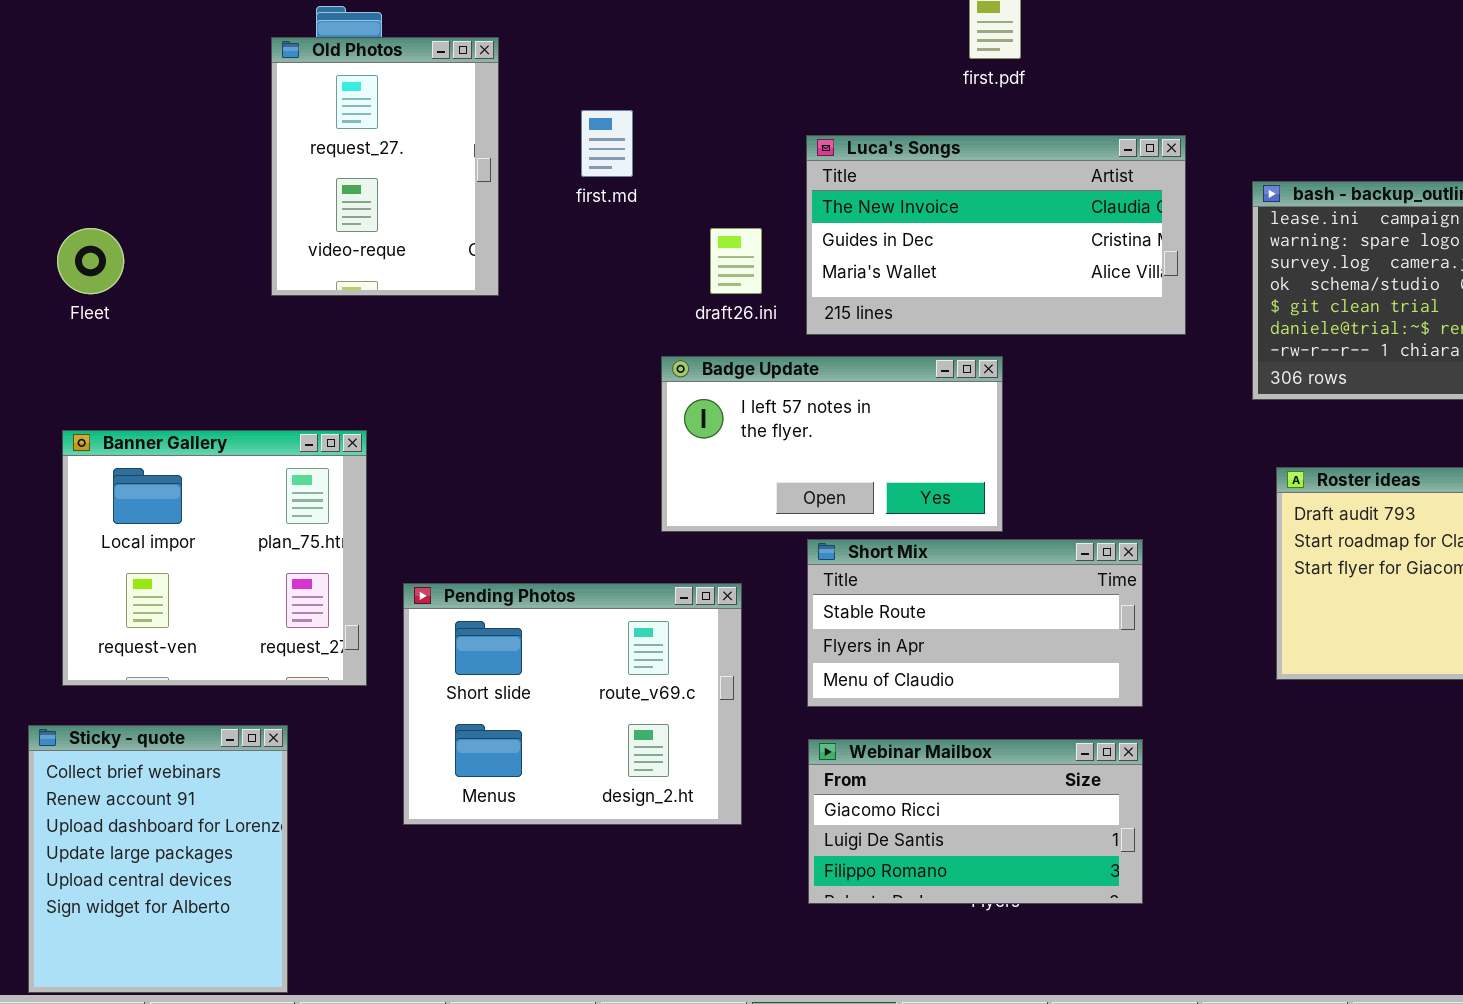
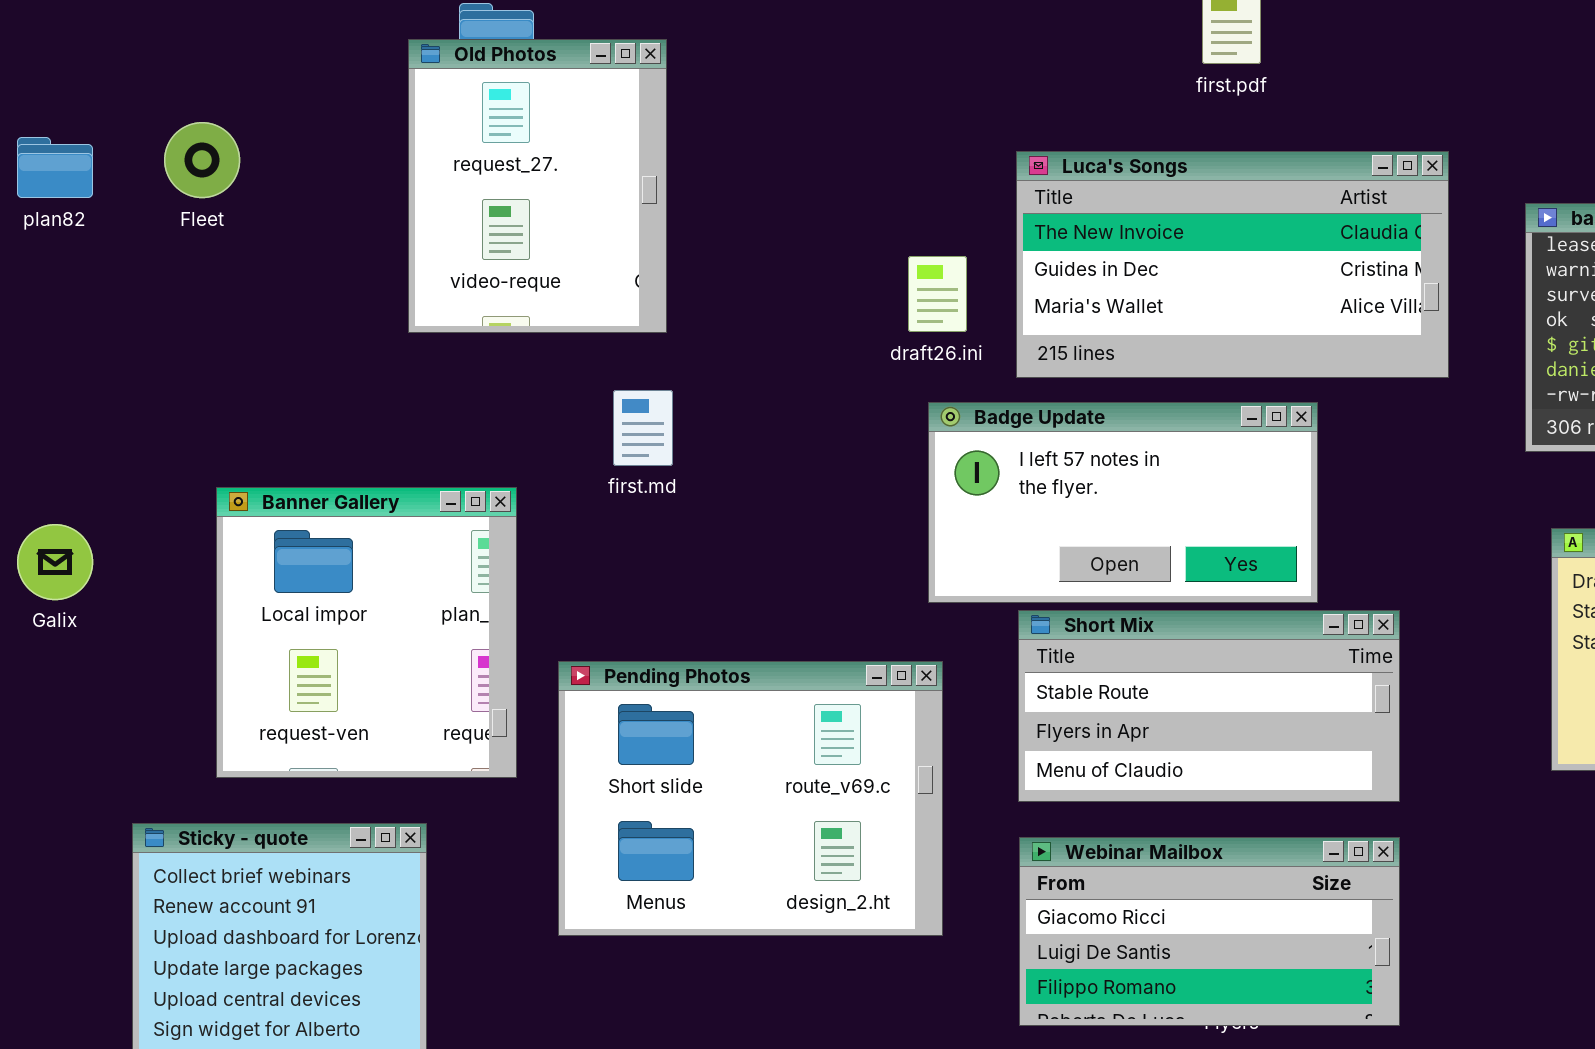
first.md: [581,110,633,177] -> [613,390,673,466], moved
Fleet: [57,228,124,294] -> [164,122,240,198], moved
Badge Update: [661,356,1003,532] -> [928,402,1318,603], moved
Banner Gallery: [62,430,367,686] -> [216,487,517,778], resized

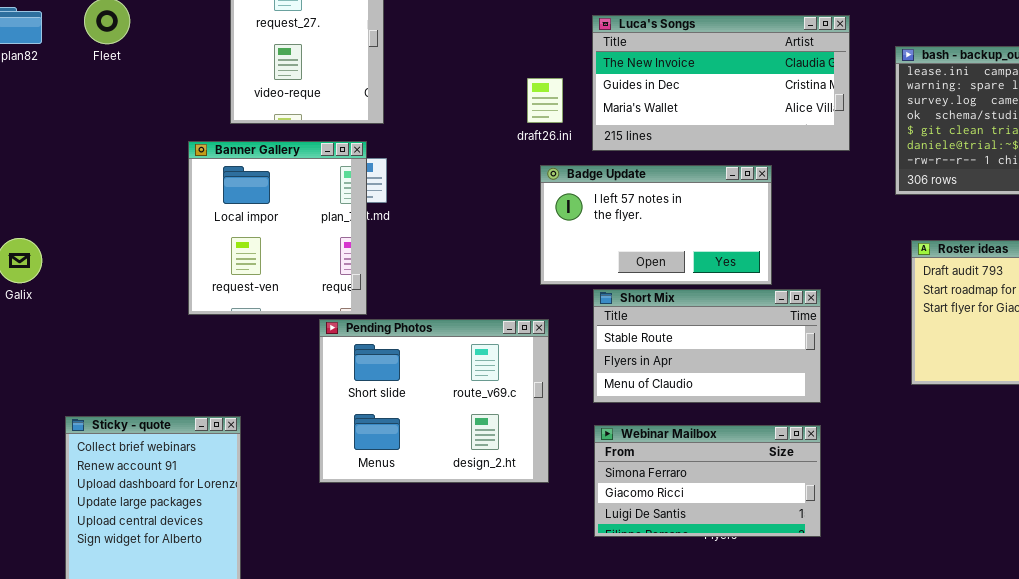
Banner Gallery: [216,487,517,778] -> [188,141,367,315], moved
Webinar Mailbox: [1019,837,1400,1026] -> [594,425,821,537], scrolled up 1 row

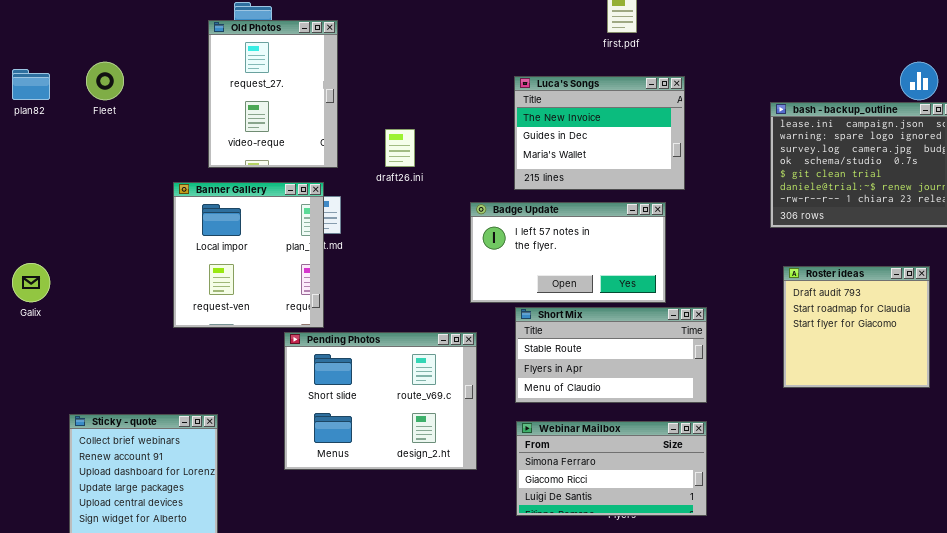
Luca's Songs: [592,15,850,151] -> [514,76,685,190], resized
draft26.ini: [527,78,563,123] -> [385,129,415,167], moved

